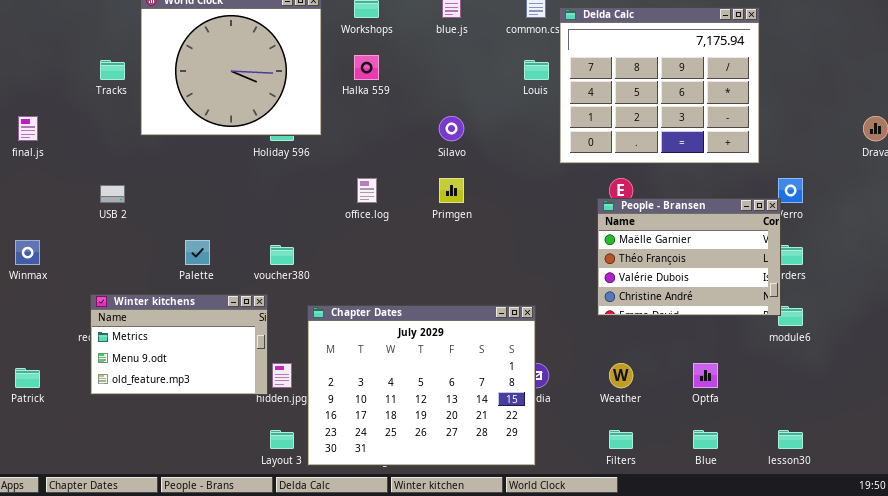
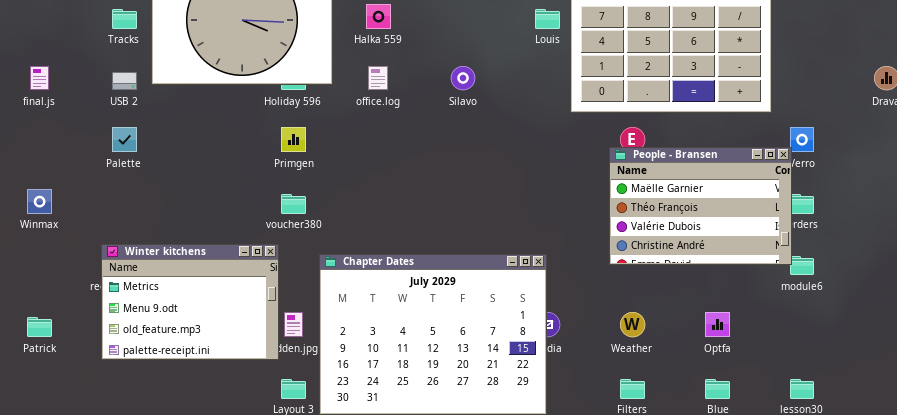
office.log: [357,178,377,203] -> [368,66,388,90], moved
Primgen: [439,178,464,203] -> [281,127,306,152], moved
USB 2: [100,185,125,203] -> [112,72,137,90], moved
Palette: [185,240,210,265] -> [112,127,137,152], moved
Winter kitchens: [90,294,268,395] -> [101,244,279,360], resized

